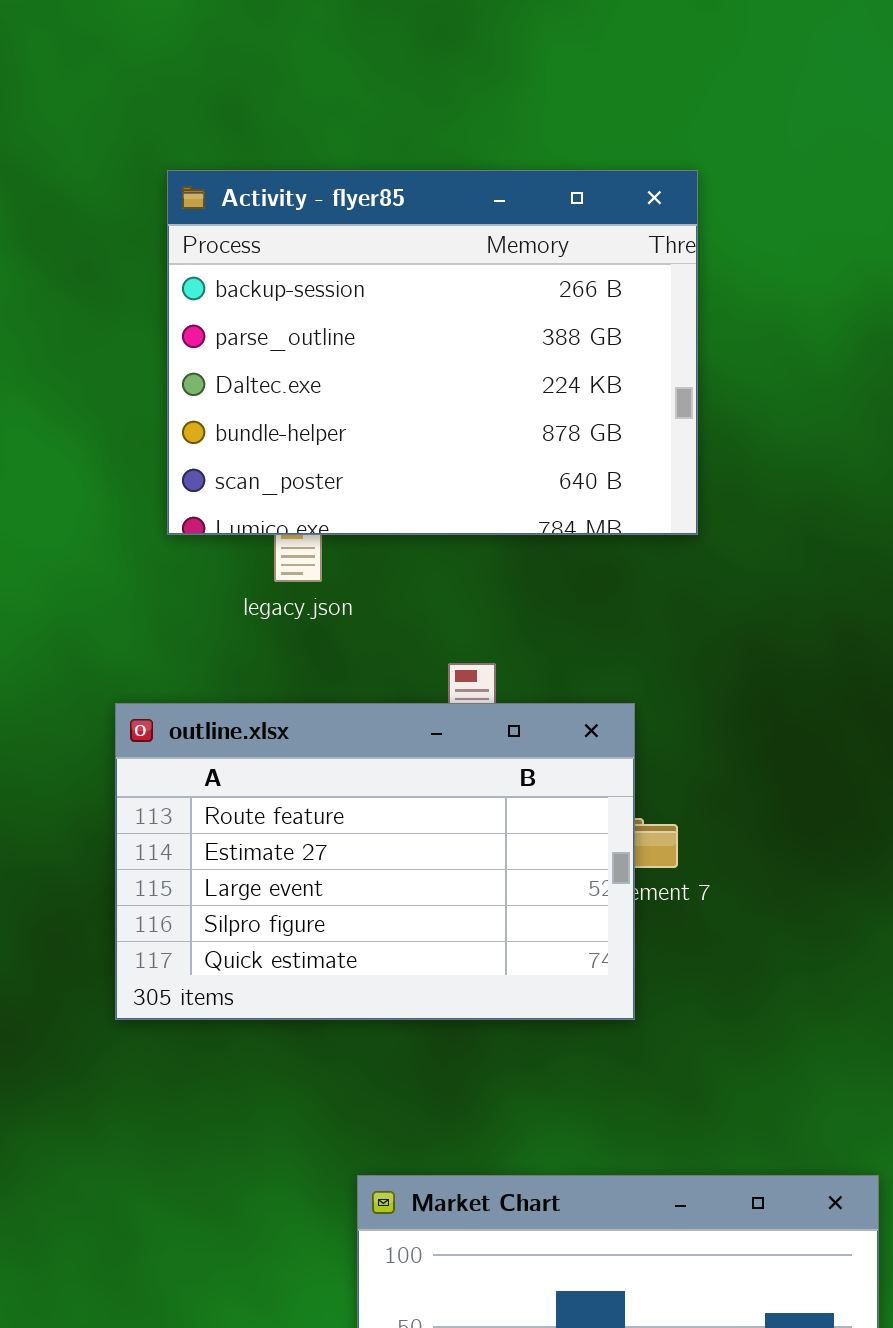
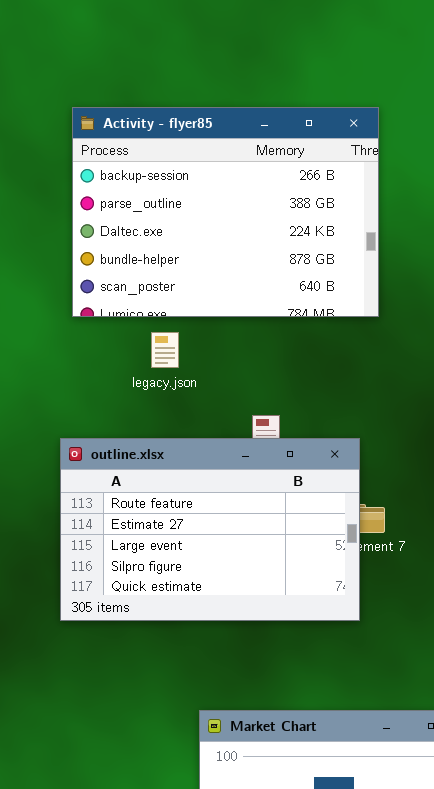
Activity - flyer85: [167,170,698,535] -> [72,107,379,317], moved

